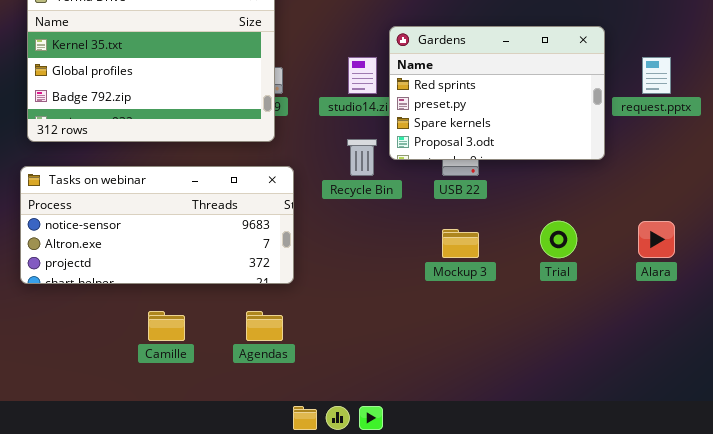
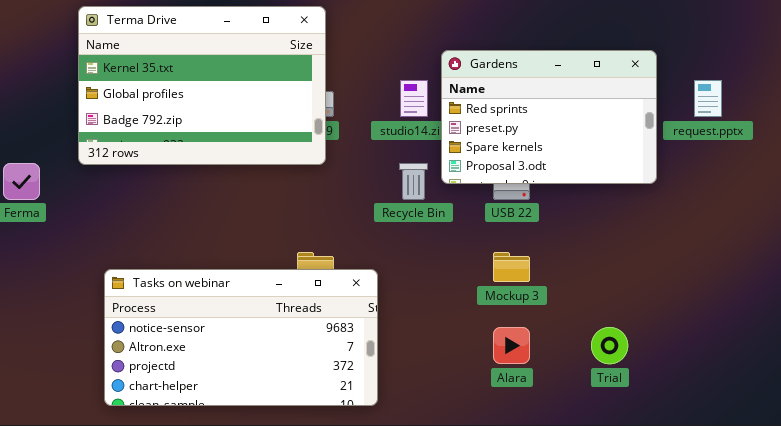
Tasks on webinar: [20,166,294,284] -> [104,269,378,406], moved, resized
Trial: [540,221,577,258] -> [591,327,628,364], moved
Alara: [638,221,675,258] -> [493,327,530,364], moved

